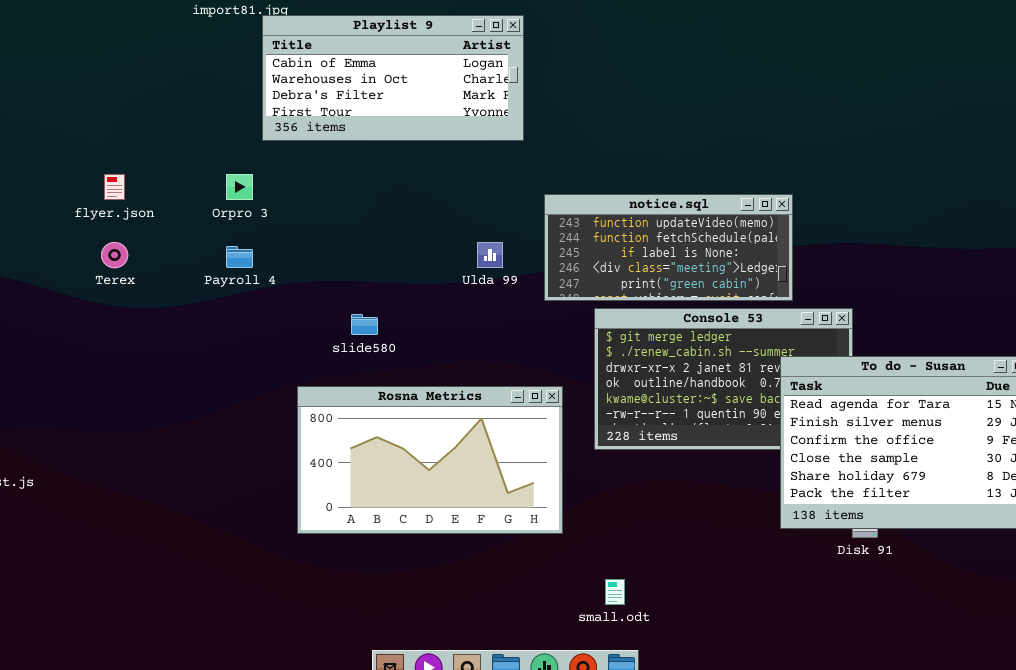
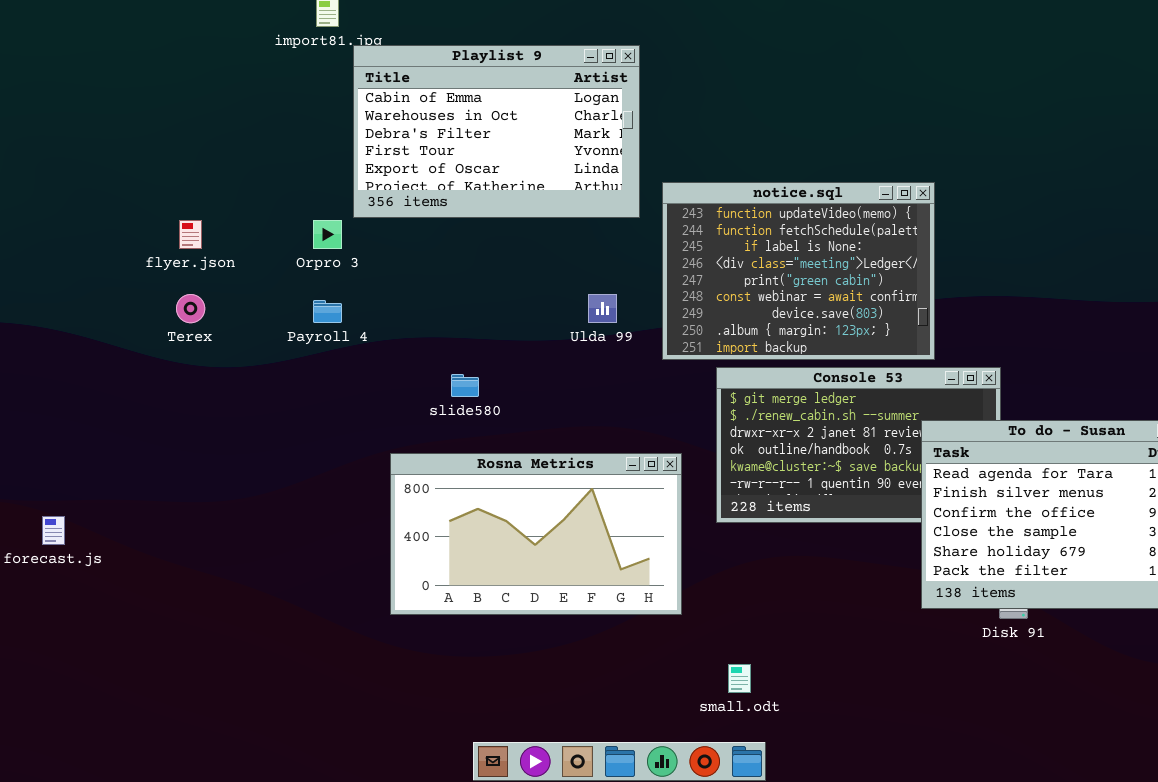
Playlist 9: [262,15,524,141] -> [353,45,640,218], resized
notice.sql: [544,194,793,301] -> [662,182,935,360], resized

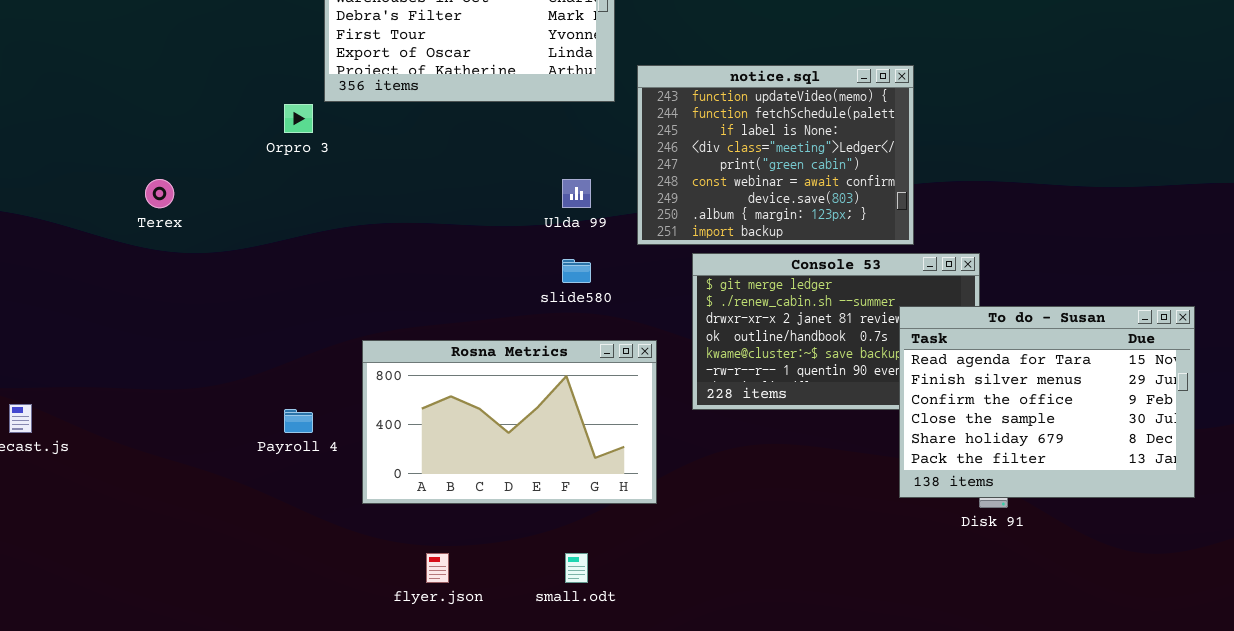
flyer.json: [179,220,202,249] -> [426,553,449,583], moved
Payroll 4: [313,300,342,323] -> [284,409,313,433], moved
slide580: [451,374,479,397] -> [562,259,591,283], moved
small.odt: [728,664,751,693] -> [565,553,588,583], moved

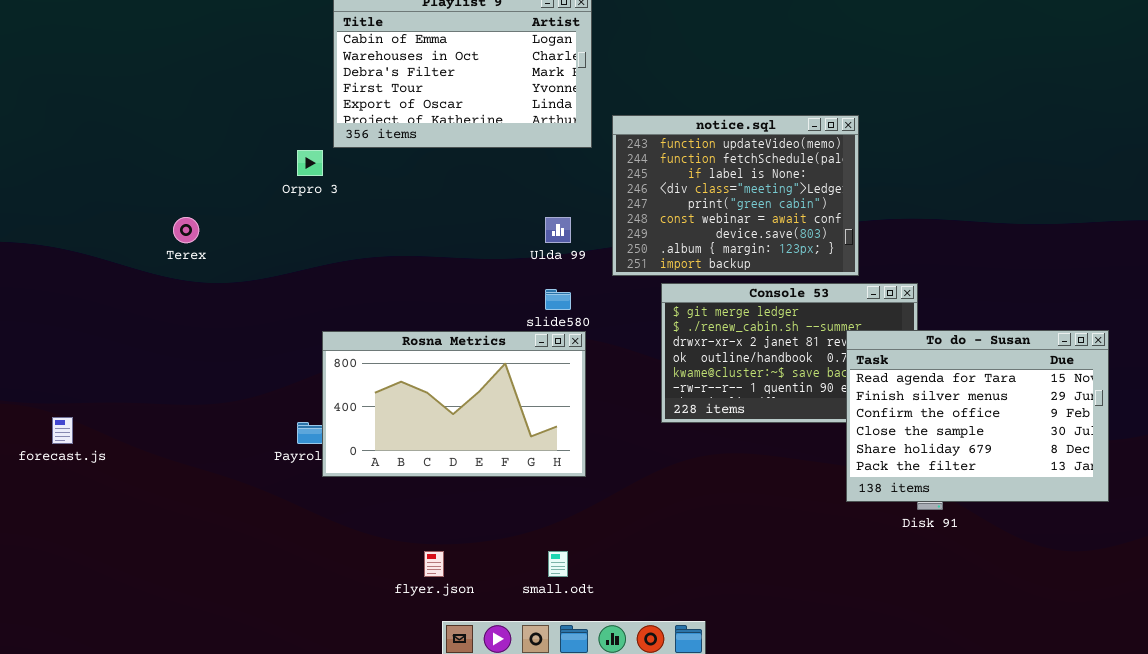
Rosna Metrics: [362,340,657,504] -> [322,331,586,477], moved

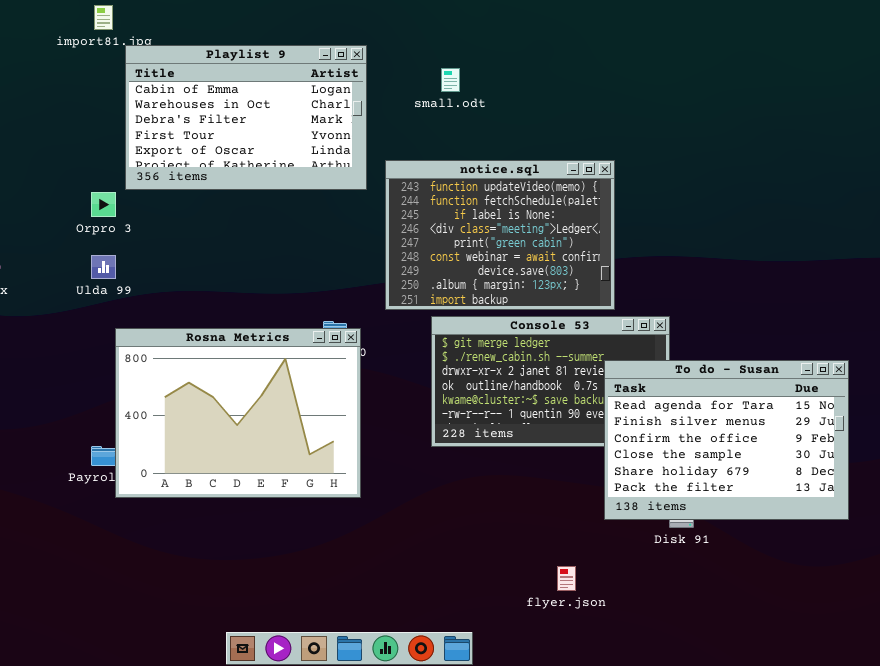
Ulda 99: [545,217,571,243] -> [91,255,116,279], moved
Rosna Metrics: [322,331,586,477] -> [115,328,361,498], resized
flyer.json: [424,551,444,577] -> [557,566,576,591], moved
small.odt: [548,551,568,577] -> [441,68,460,92], moved

